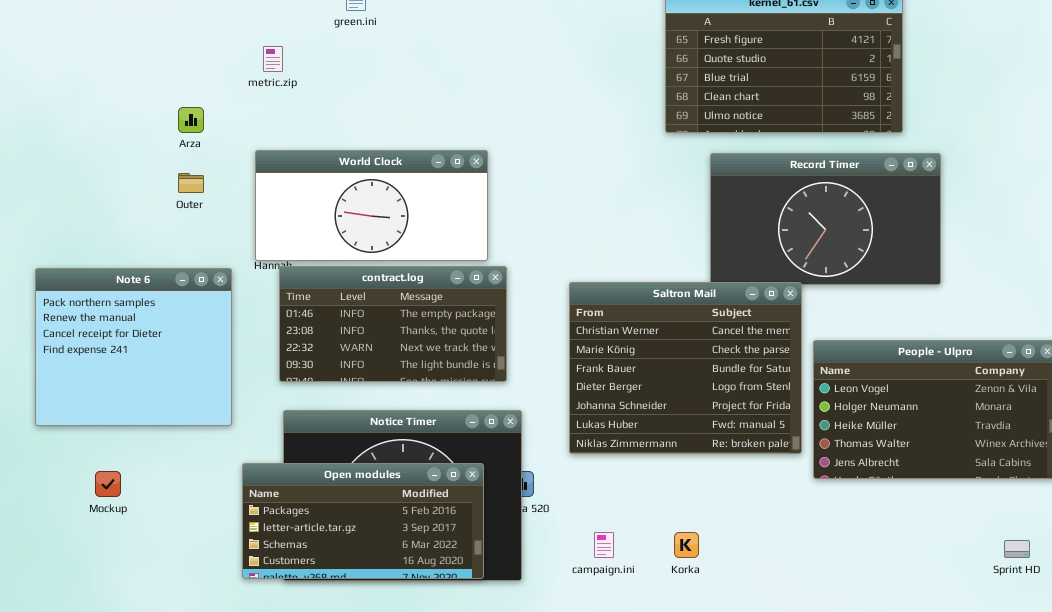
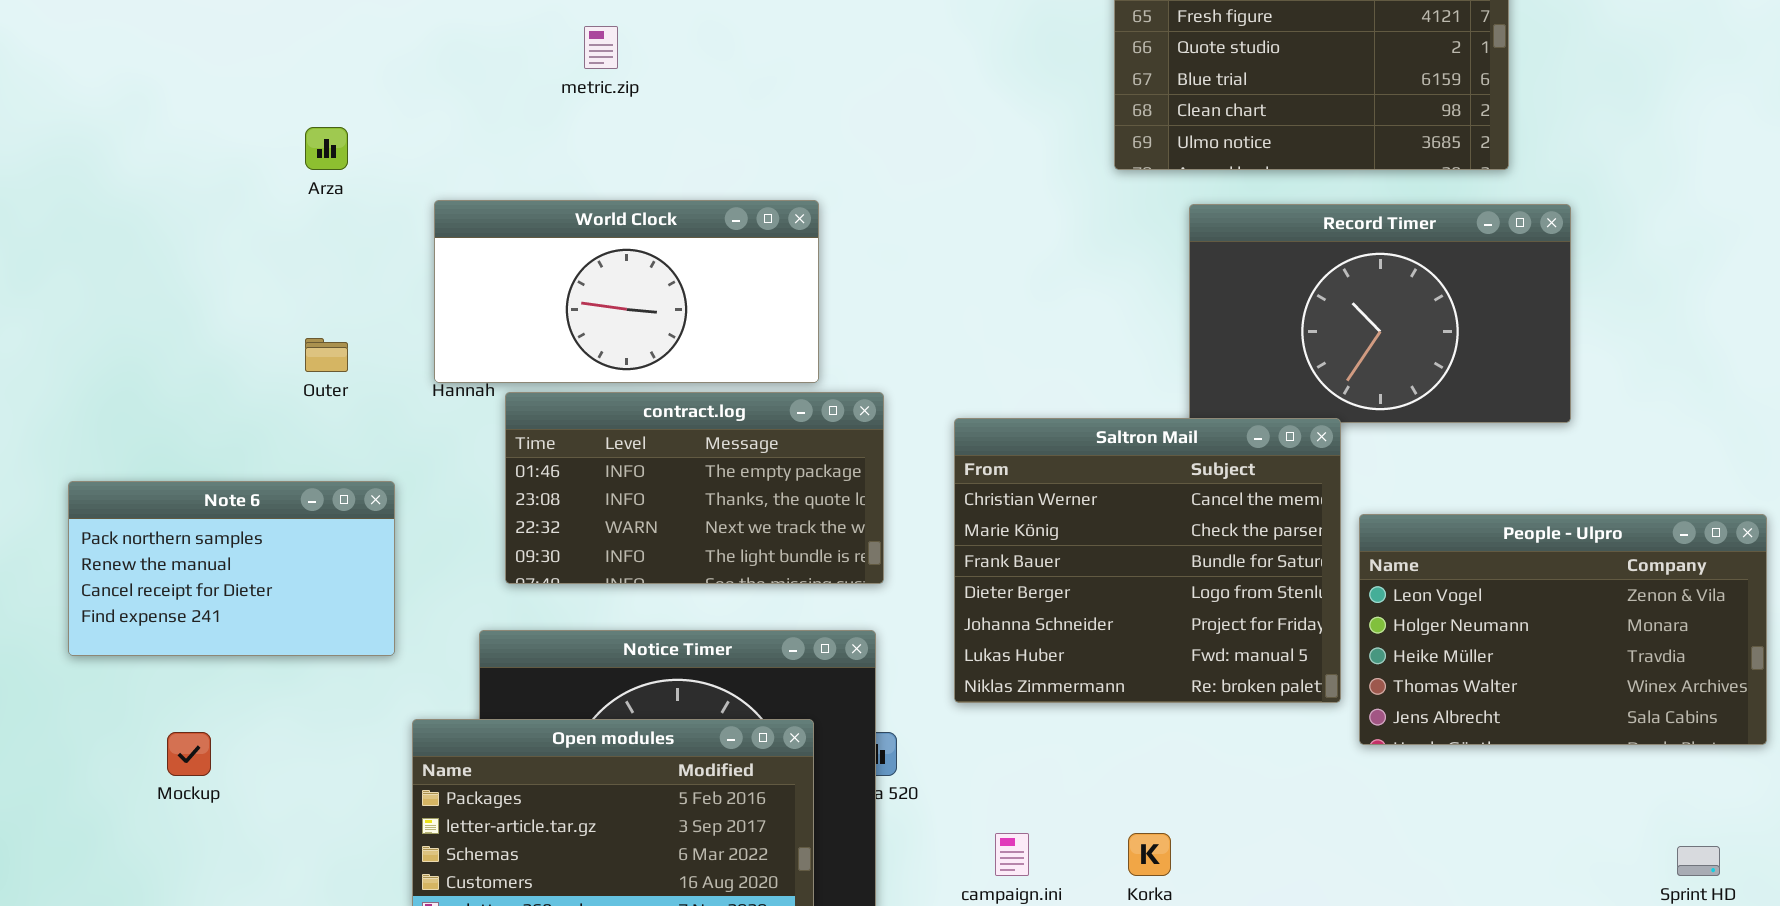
metric.zip: [263,46,283,72] -> [584,26,618,69], moved
Outer: [178,173,204,193] -> [305,338,348,372], moved
contract.log: [279,266,507,382] -> [505,392,884,584], moved
Note 6: [35,268,232,426] -> [68,481,395,656], resized

